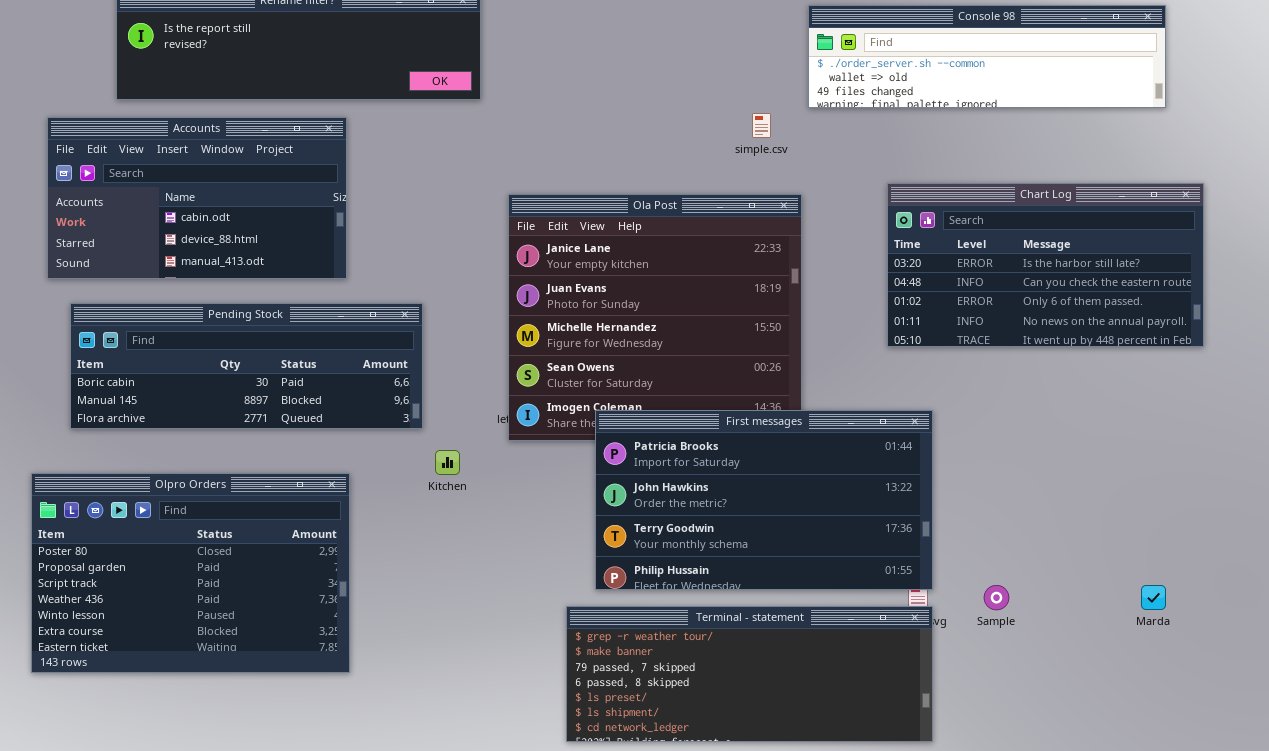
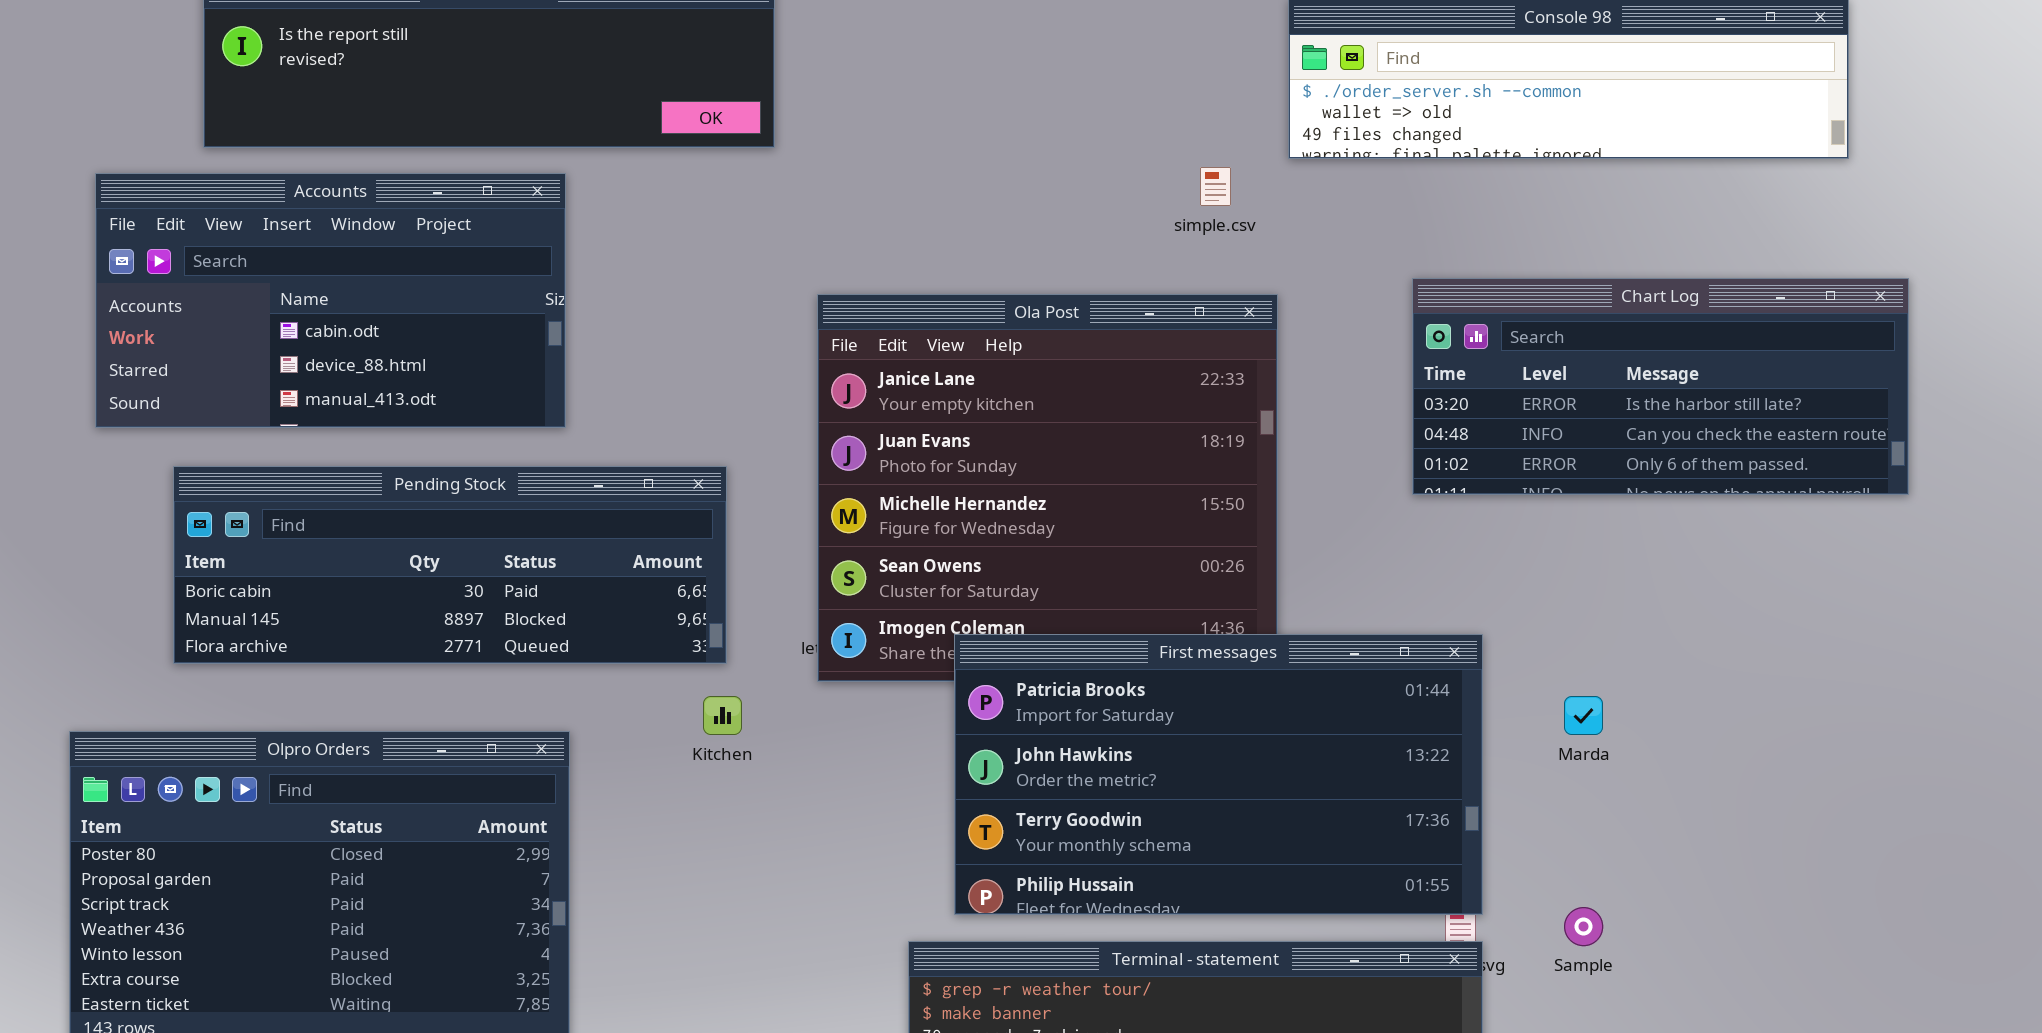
Chart Log: [887,183,1204,347] -> [1412,278,1909,495], resized
Pending Stock: [70,303,423,429] -> [173,466,727,664], moved
Marda: [1141,585,1166,610] -> [1564,696,1603,735], moved

